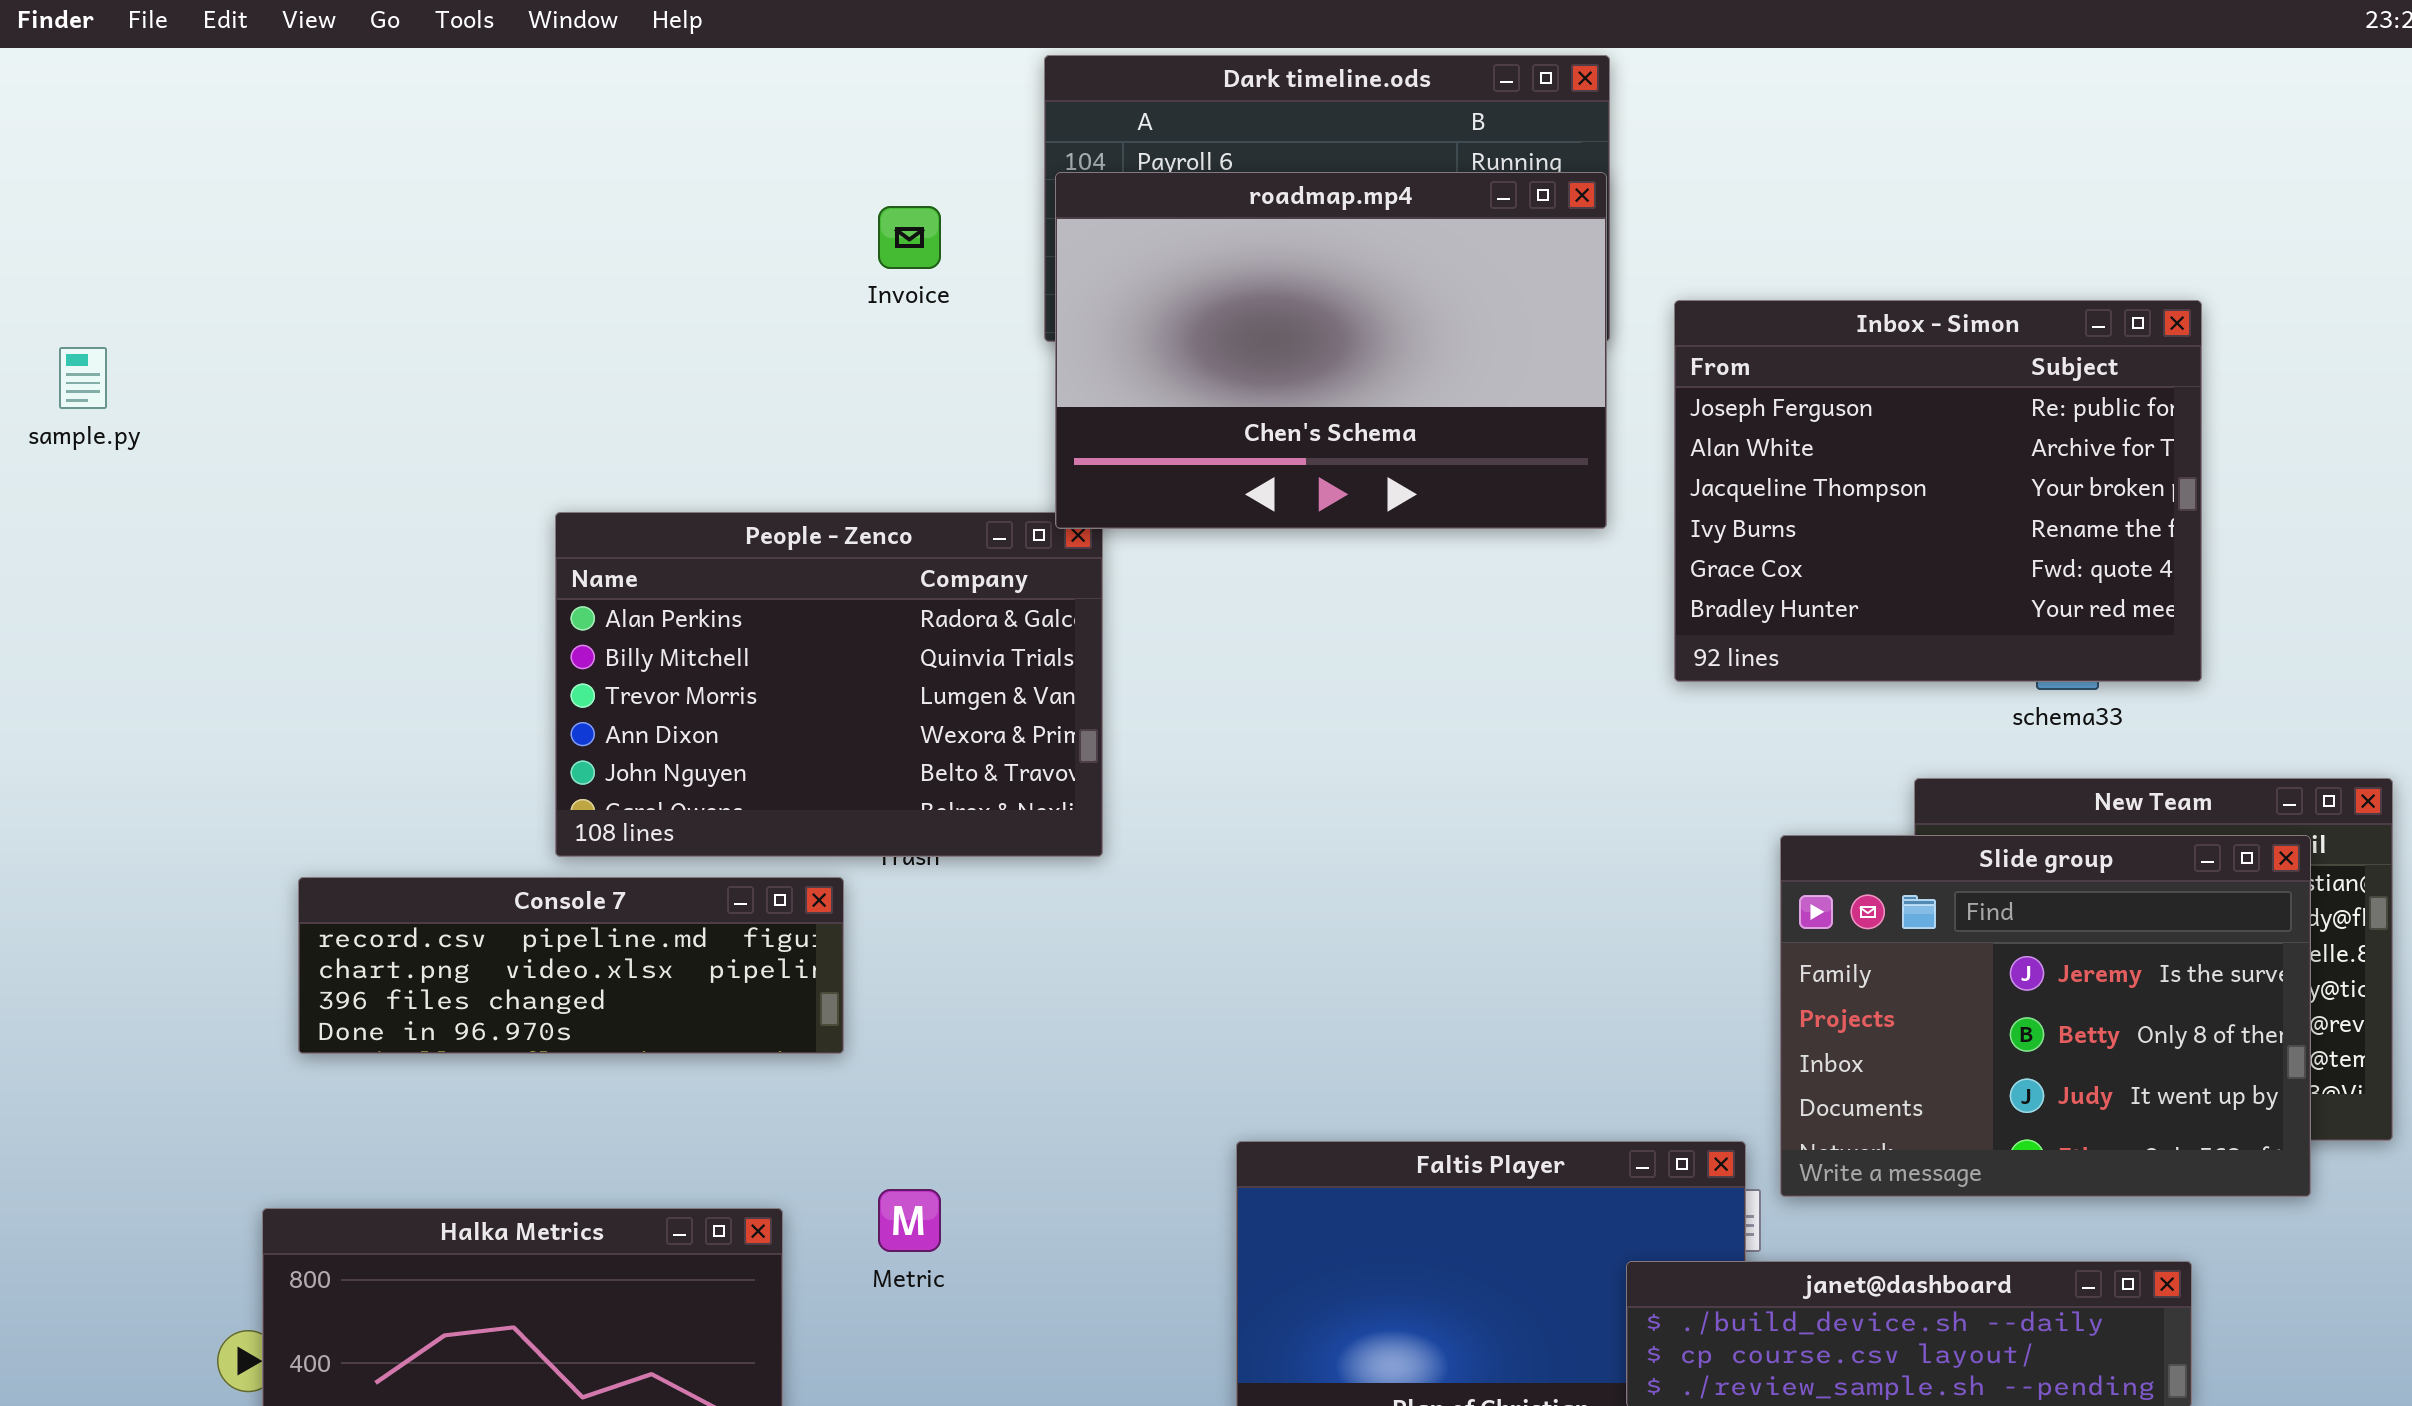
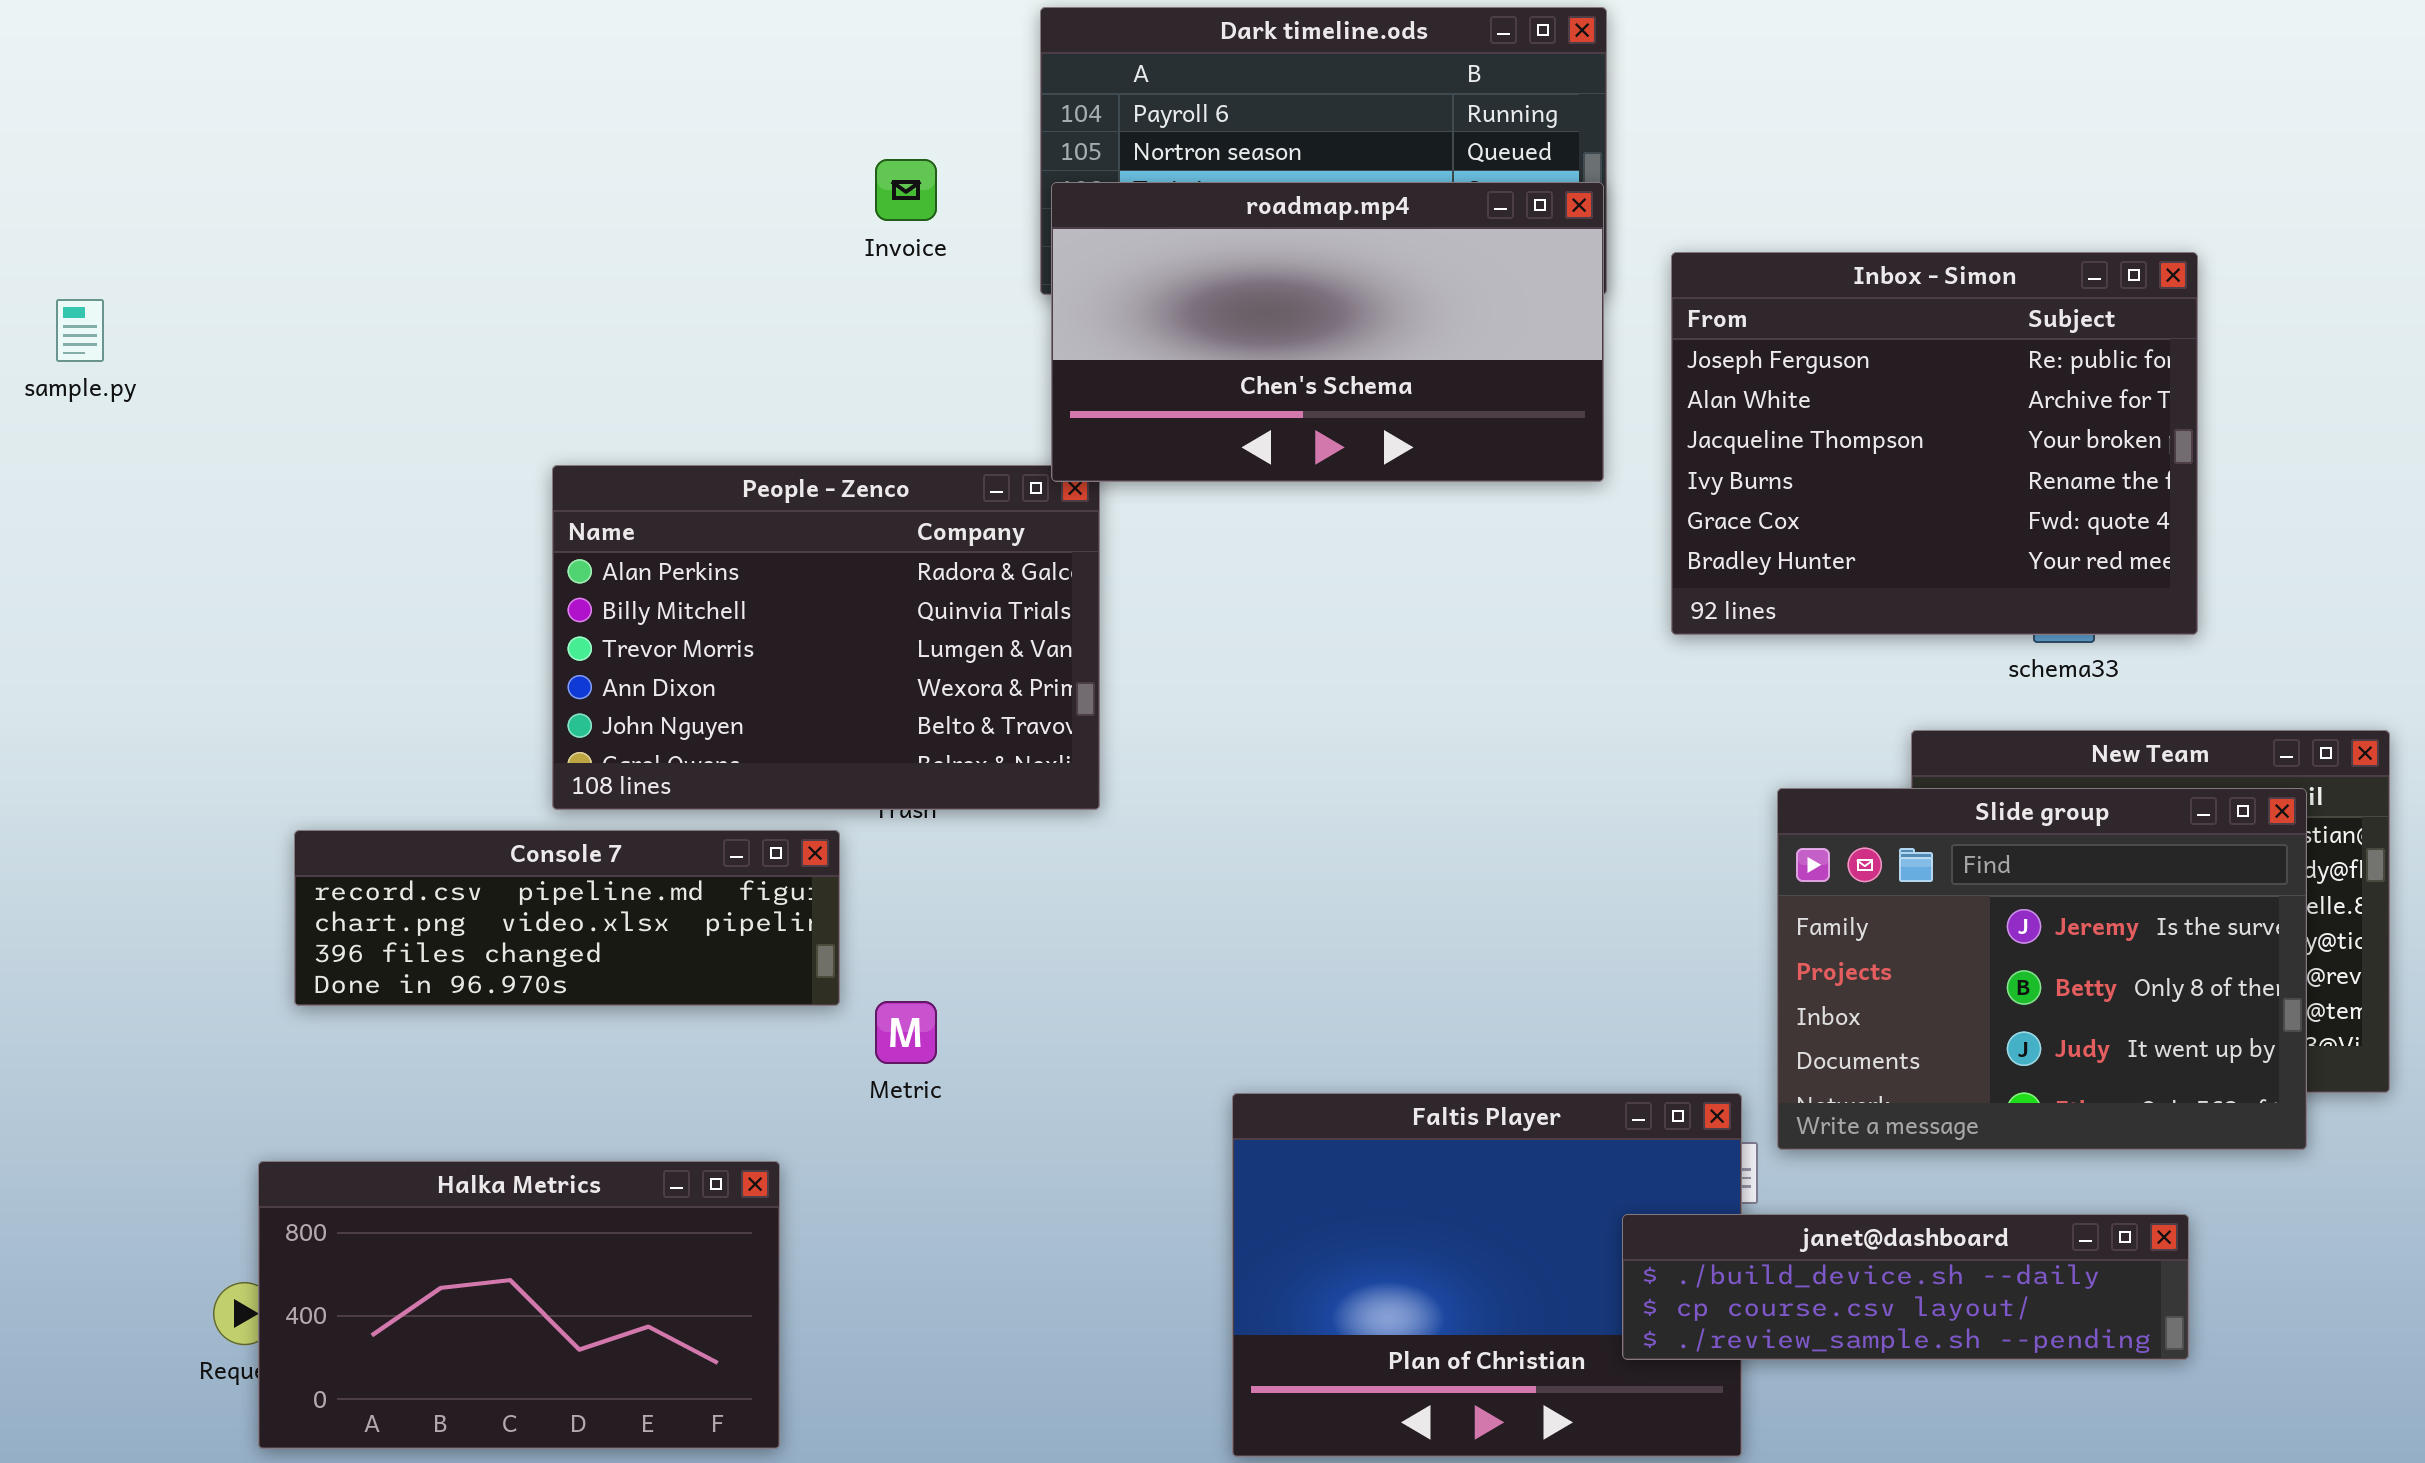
roadmap.mp4: [1055,172,1607,529] -> [1051,182,1604,482], resized
Metric: [878,1189,941,1252] -> [875,1001,937,1064], moved

